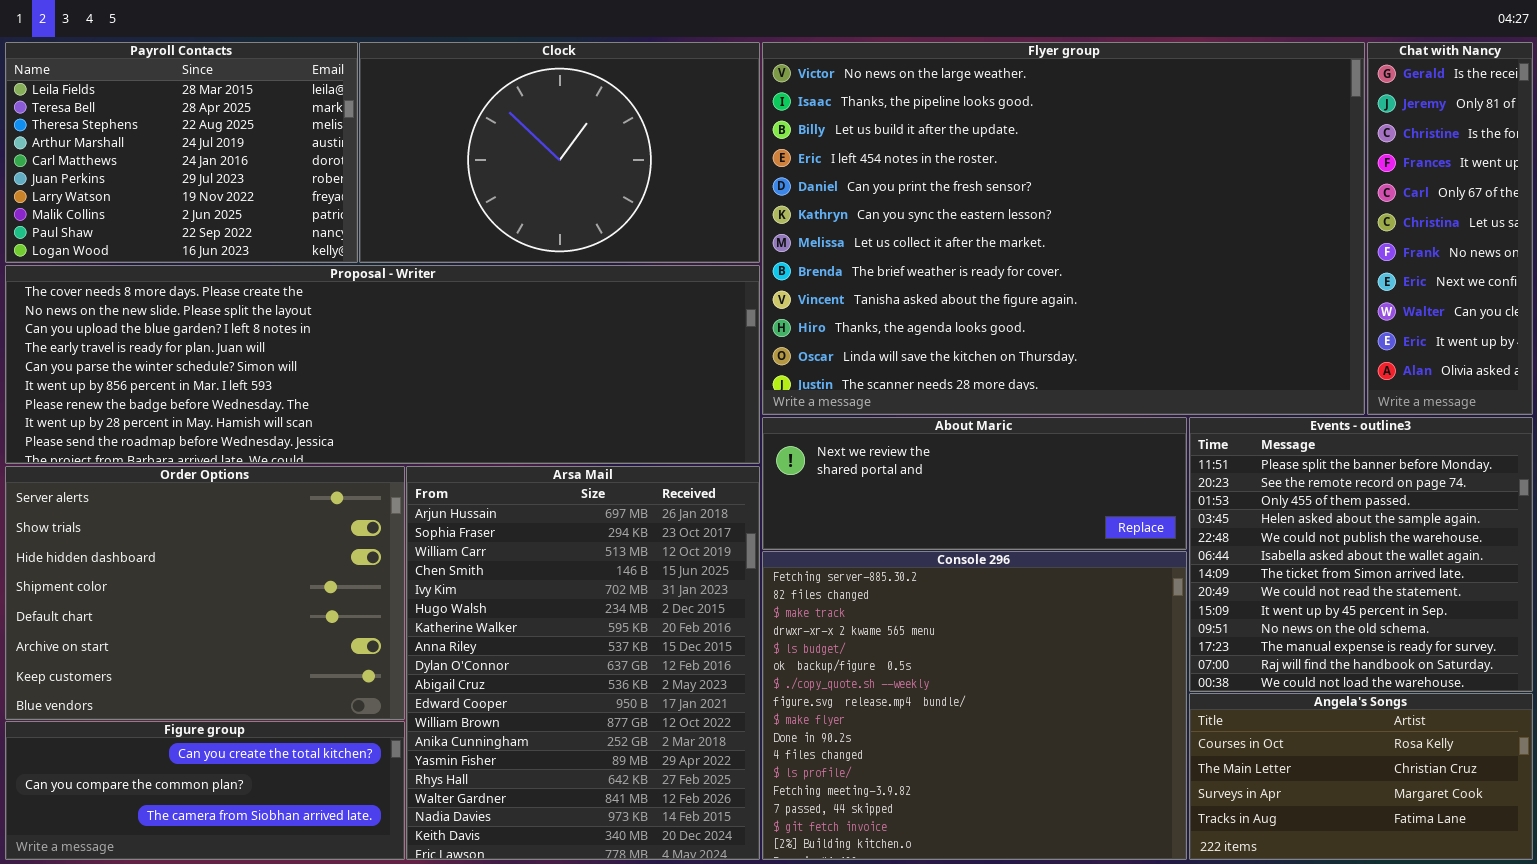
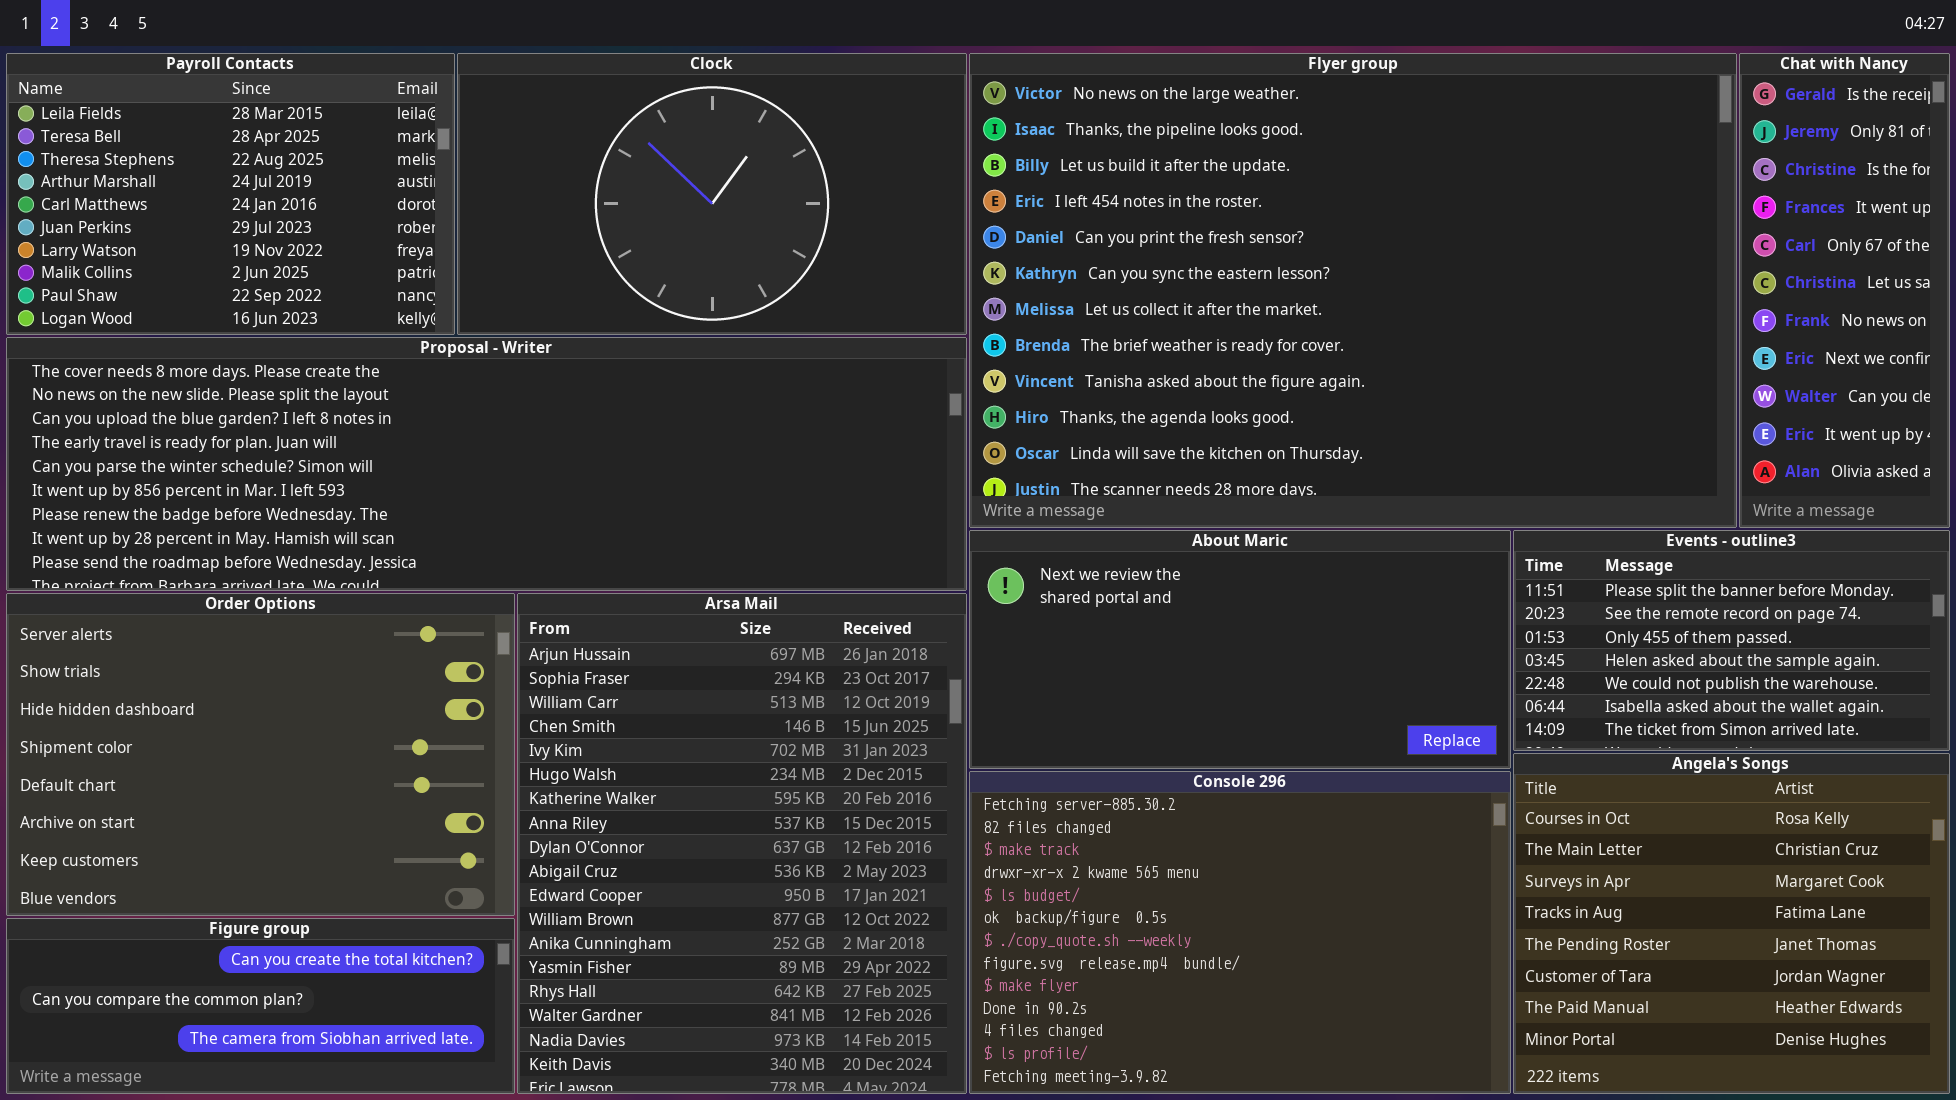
About Maric: [762,417,1187,550] -> [969,530,1511,769], resized
Events - outline3: [1189,417,1533,692] -> [1513,530,1950,751], resized
Console 296: [762,551,1187,860] -> [969,771,1511,1094], resized
Angela's Songs: [1189,693,1533,860] -> [1513,753,1950,1094], resized

